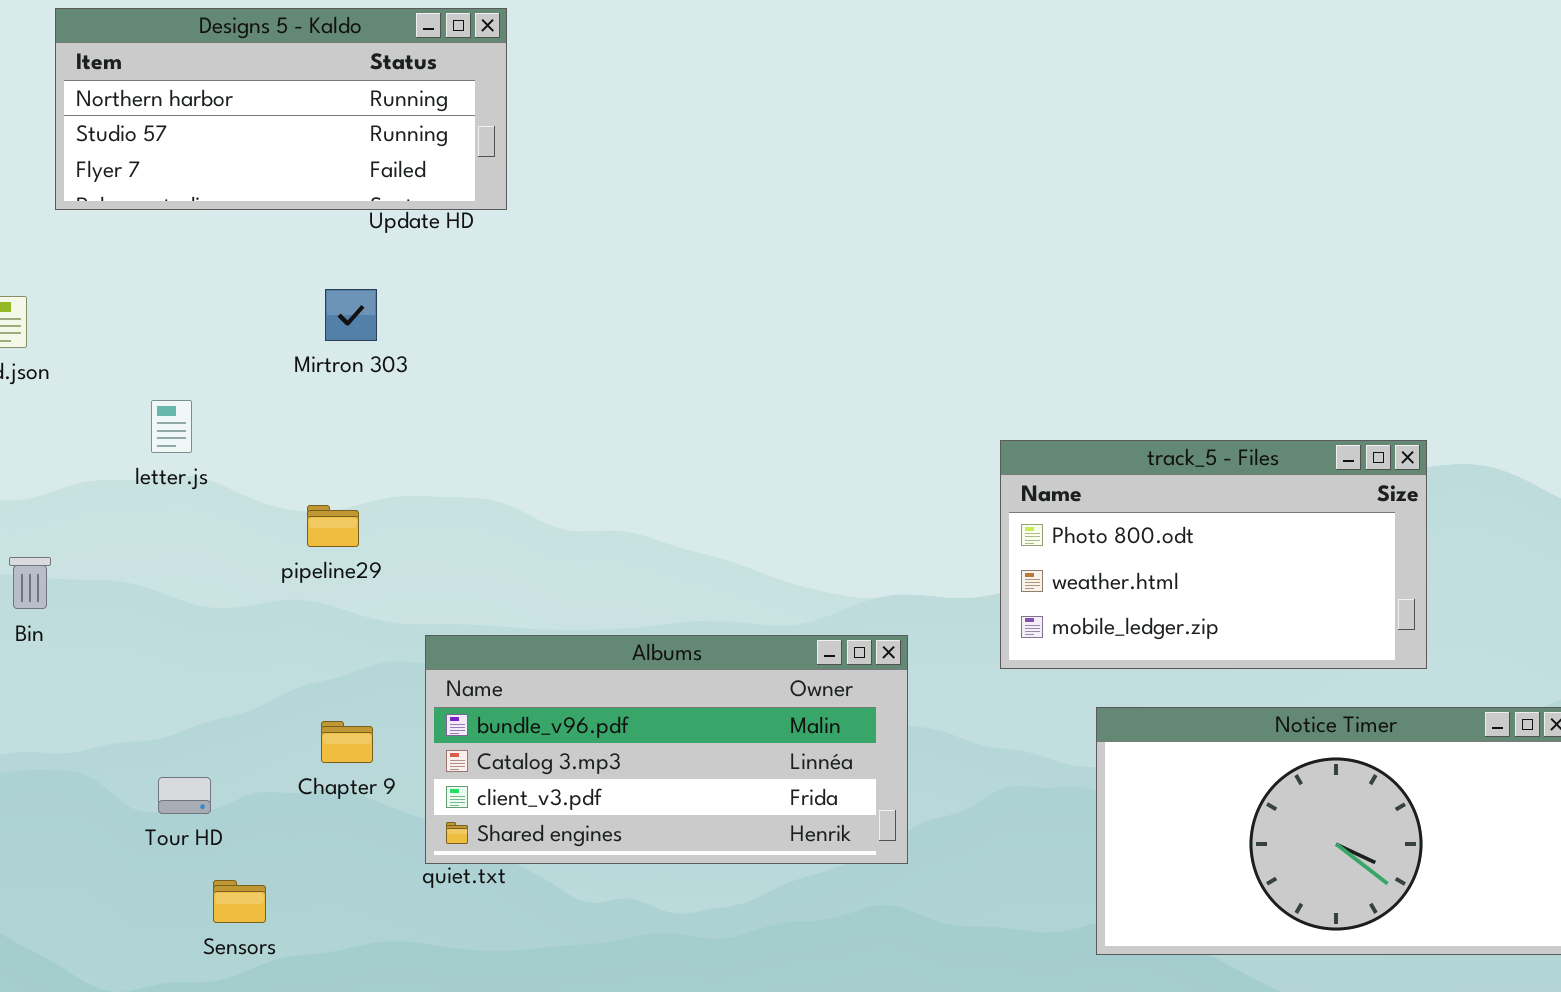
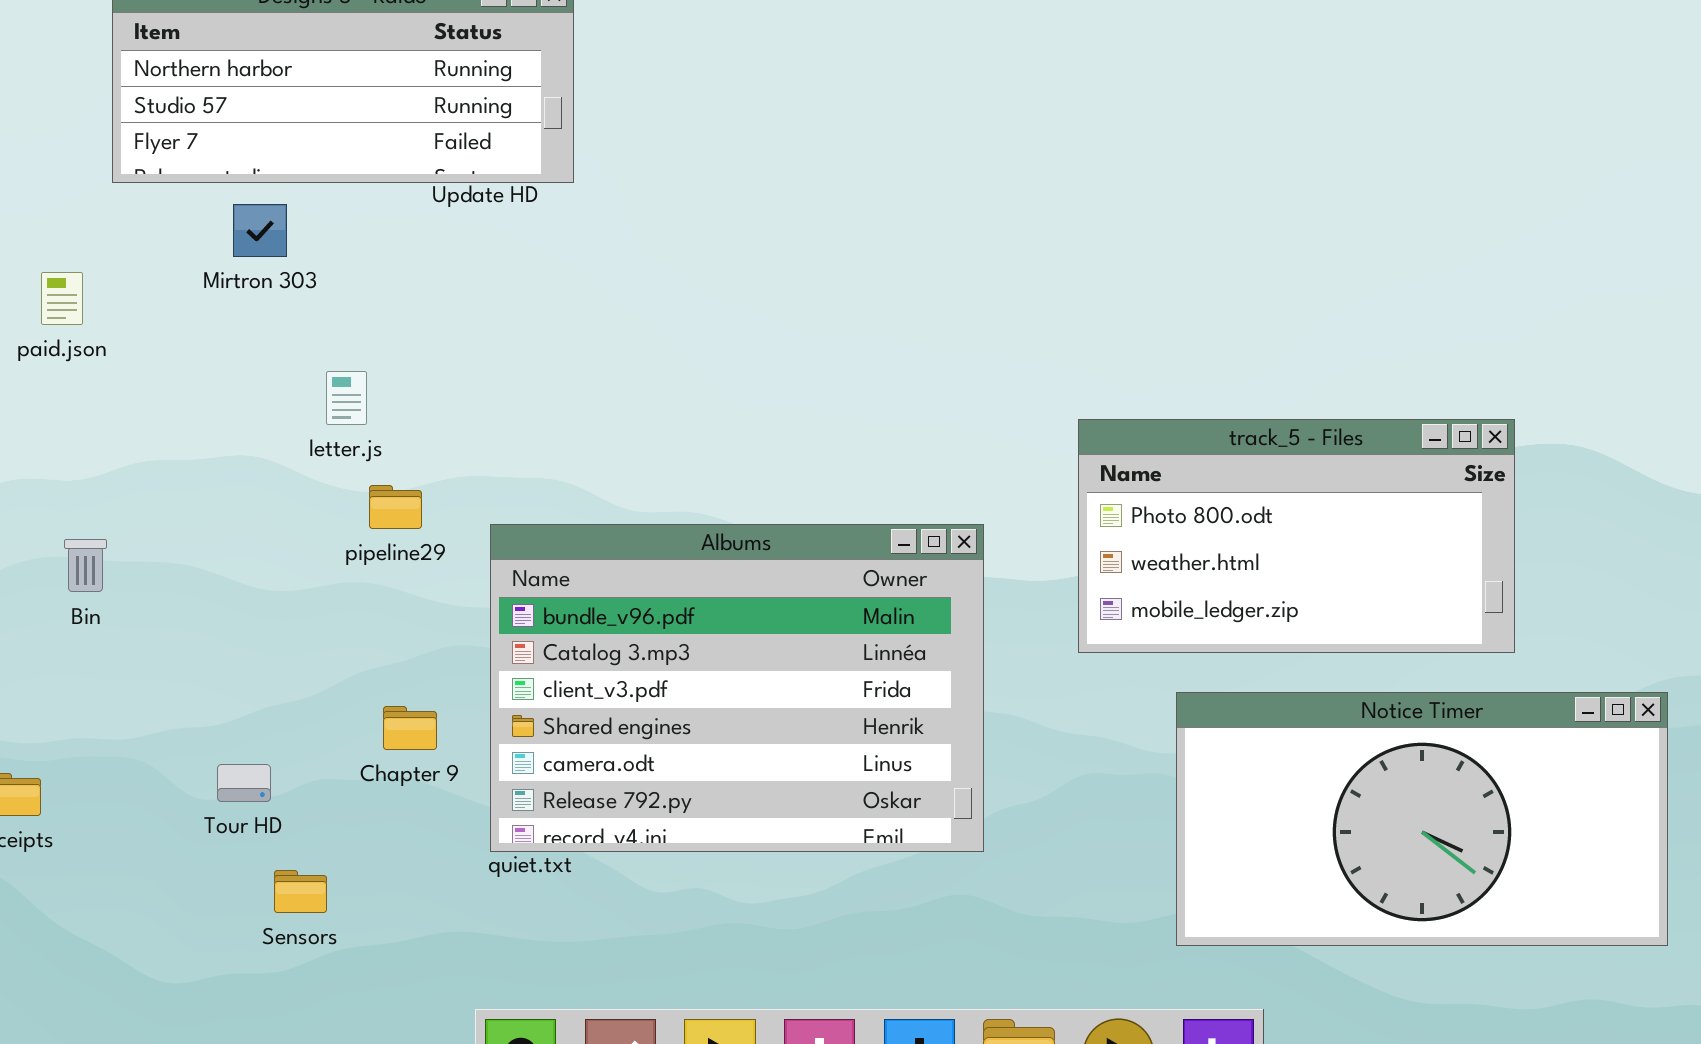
Mirtron 303: [325,289,377,341] -> [233,204,287,257], moved
letter.js: [151,400,192,453] -> [326,371,367,425], moved
Albums: [425,635,908,864] -> [490,524,984,852], resized

